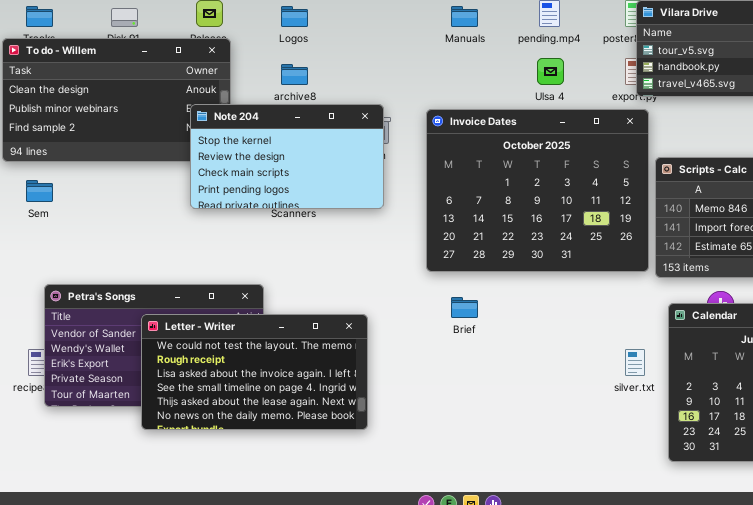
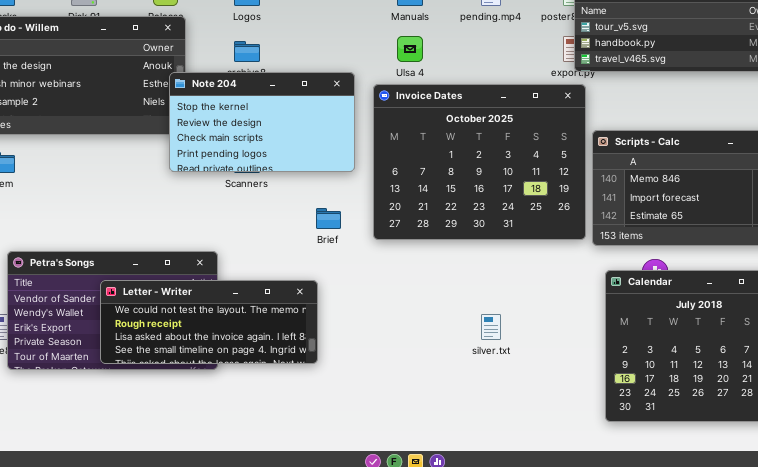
Ulsa 4: [537,58,564,85] -> [397,36,423,62], moved
Note 204: [190,104,384,209] -> [169,72,355,172], moved
Brief: [451,297,478,318] -> [316,208,341,229], moved
Letter - Writer: [141,314,368,430] -> [100,280,318,364], resized
silver.txt: [625,349,645,376] -> [481,314,501,340], moved

